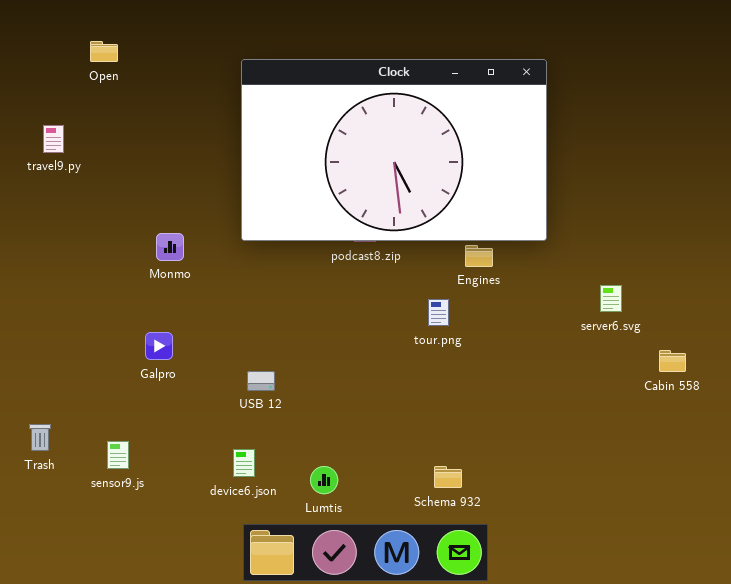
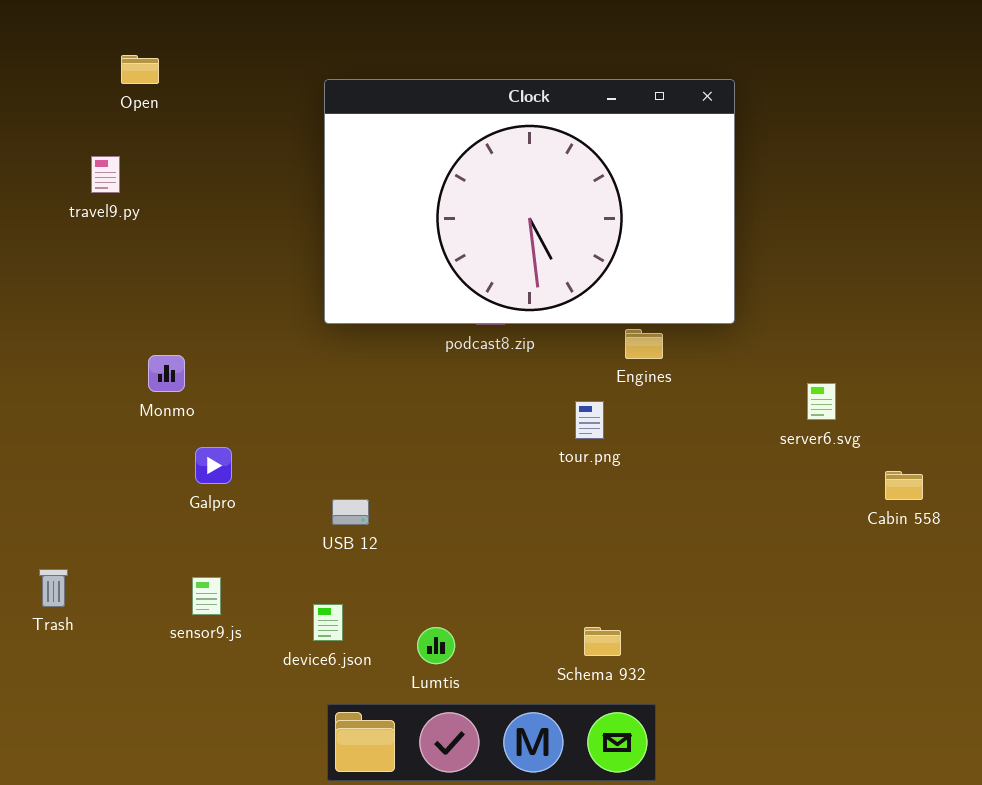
travel9.py: [43,125,64,153] -> [91,156,120,193], moved
Monmo: [156,233,184,261] -> [148,355,185,392], moved
sensor9.js: [107,441,129,469] -> [192,577,221,615], moved

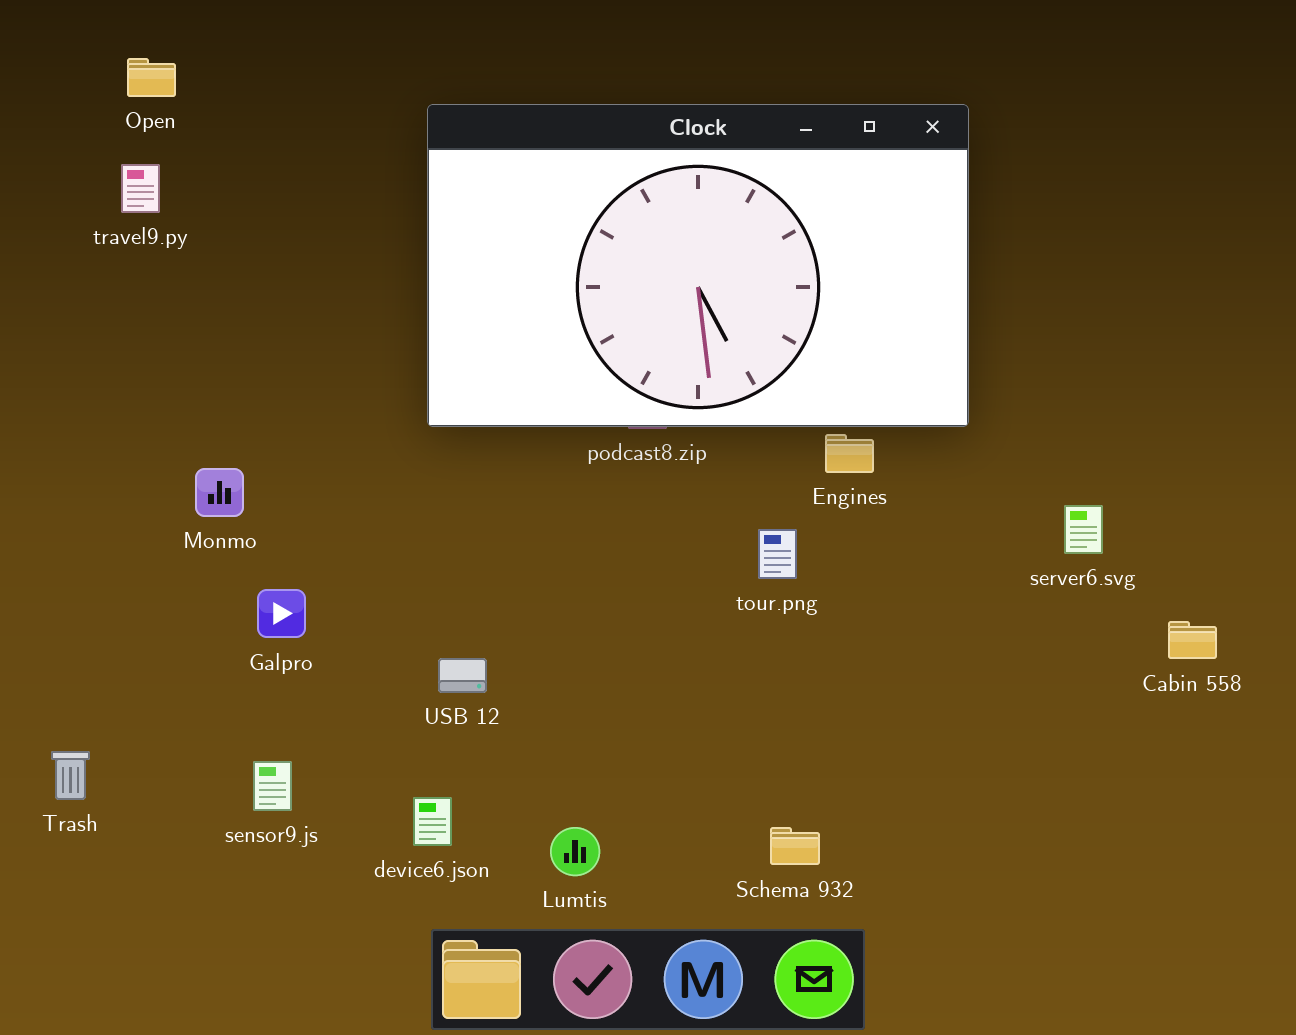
Open: [121,55,159,84] -> [127,58,176,97], moved
travel9.py: [91,156,120,193] -> [121,164,160,213], moved

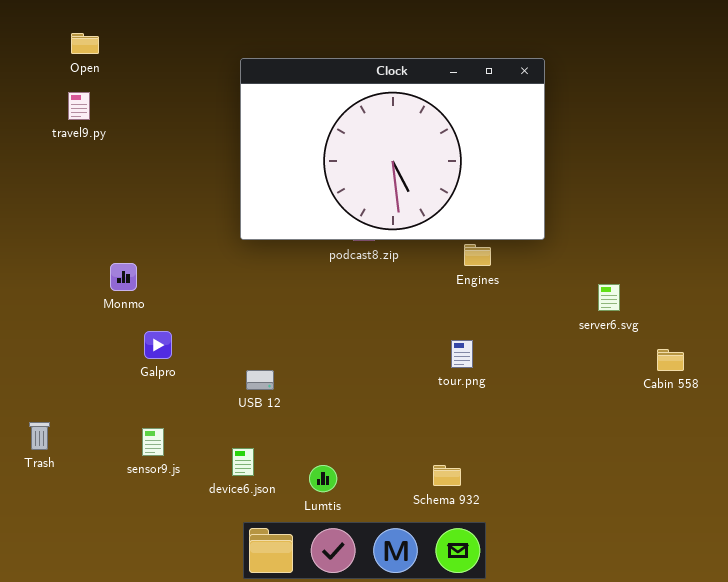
tour.png: [758,529,797,579] -> [451,340,473,368], moved

